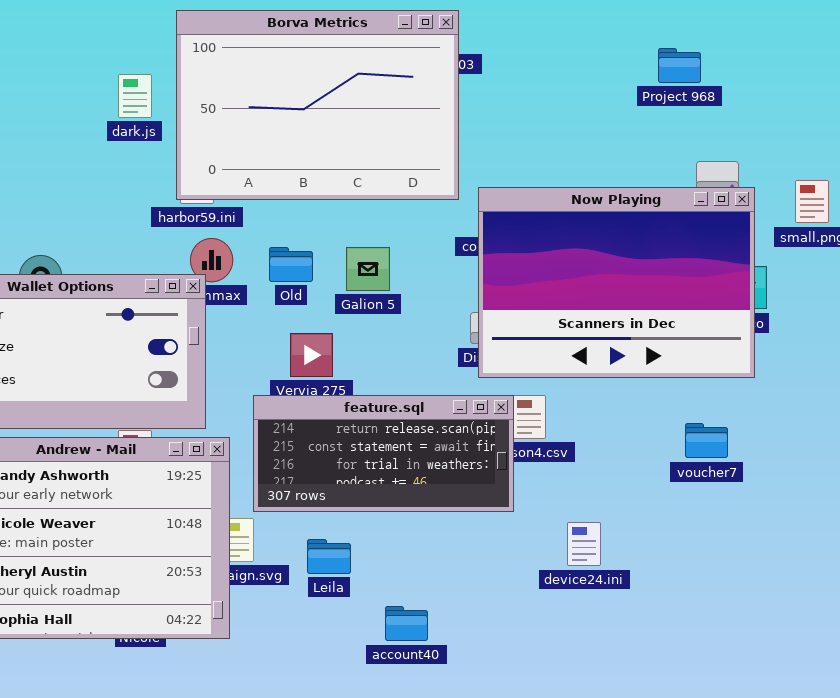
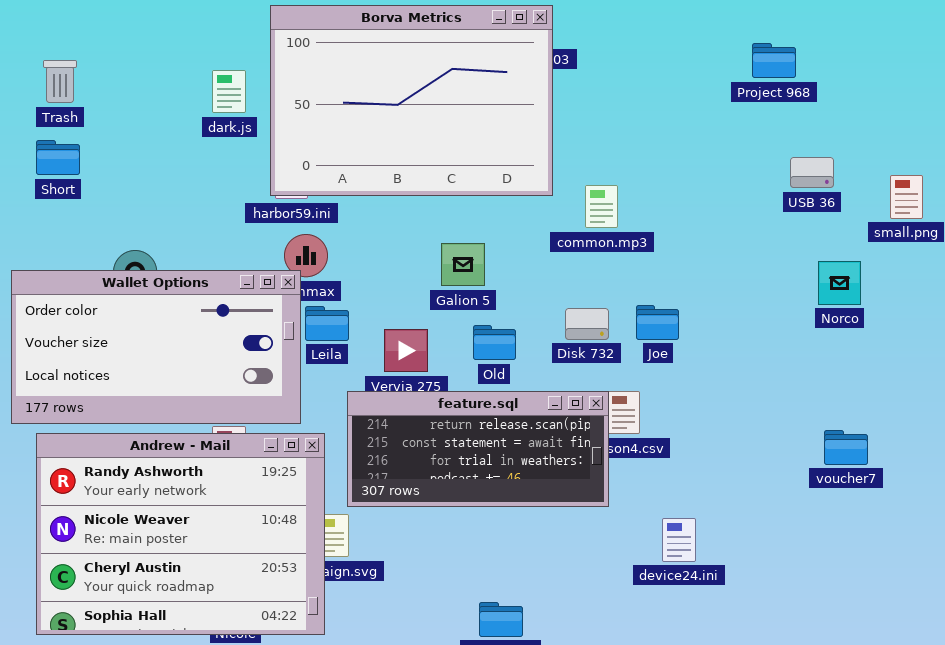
Now Playing: [478,187,755,378] -> none, closed
Old: [269,247,313,282] -> [473,325,516,360], moved
voucher7: [685,423,728,458] -> [824,430,868,465], moved
Leila: [307,539,351,574] -> [305,306,349,341], moved

